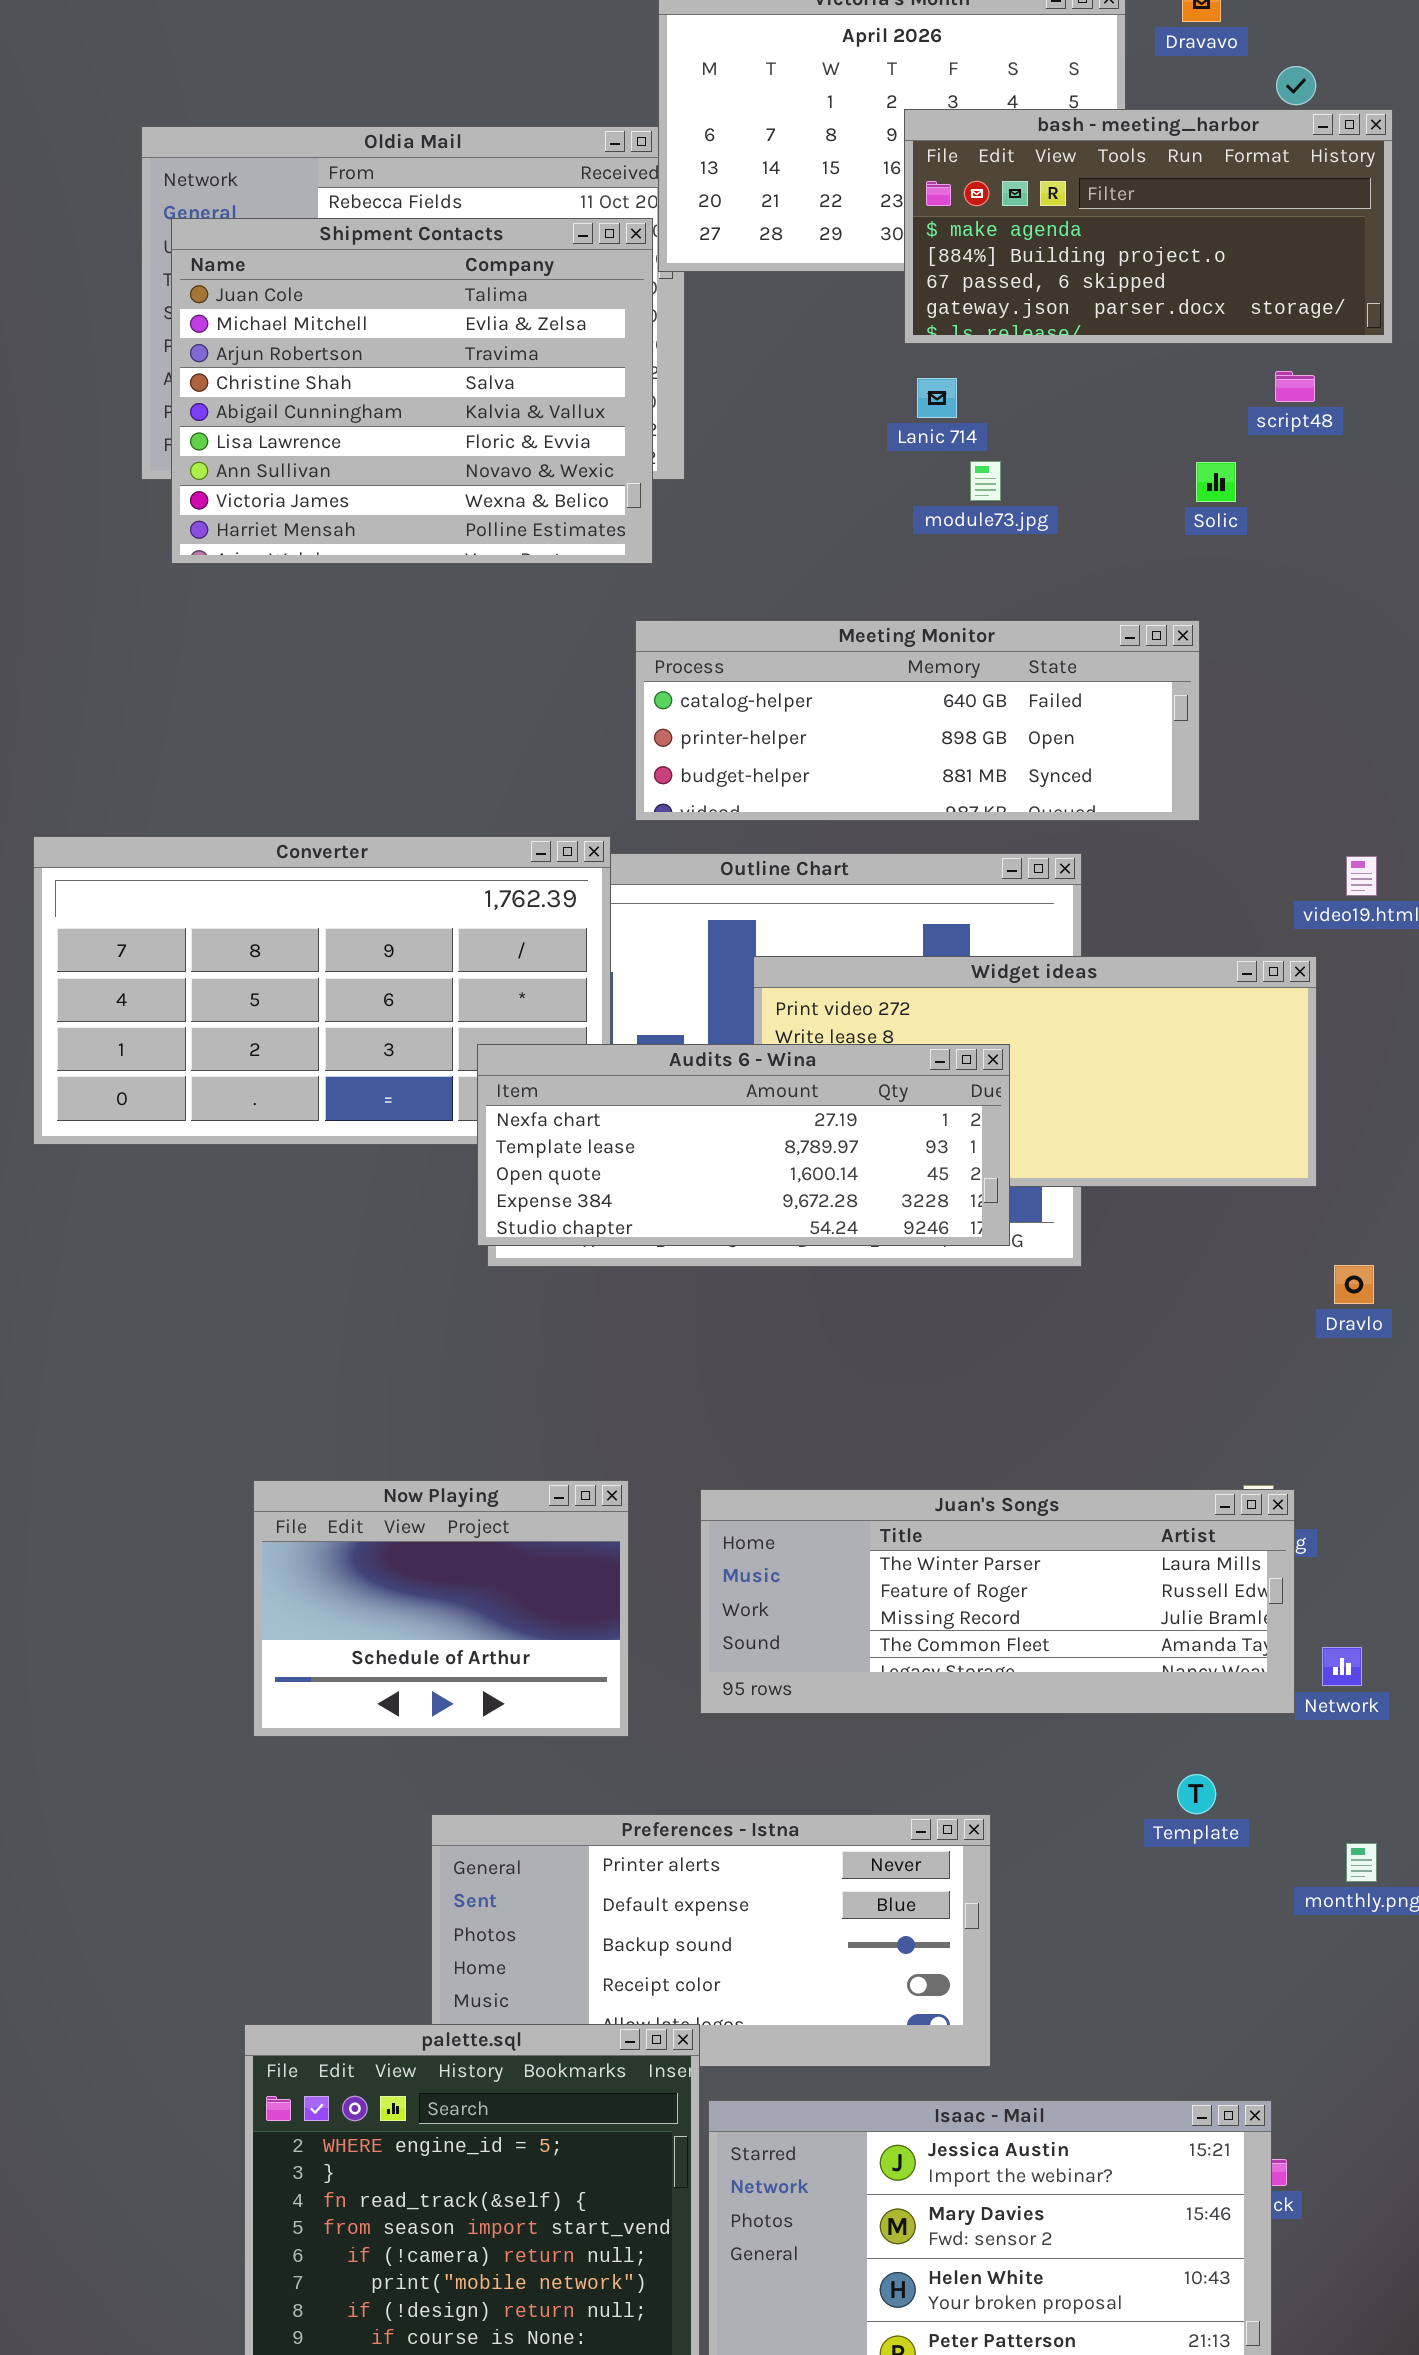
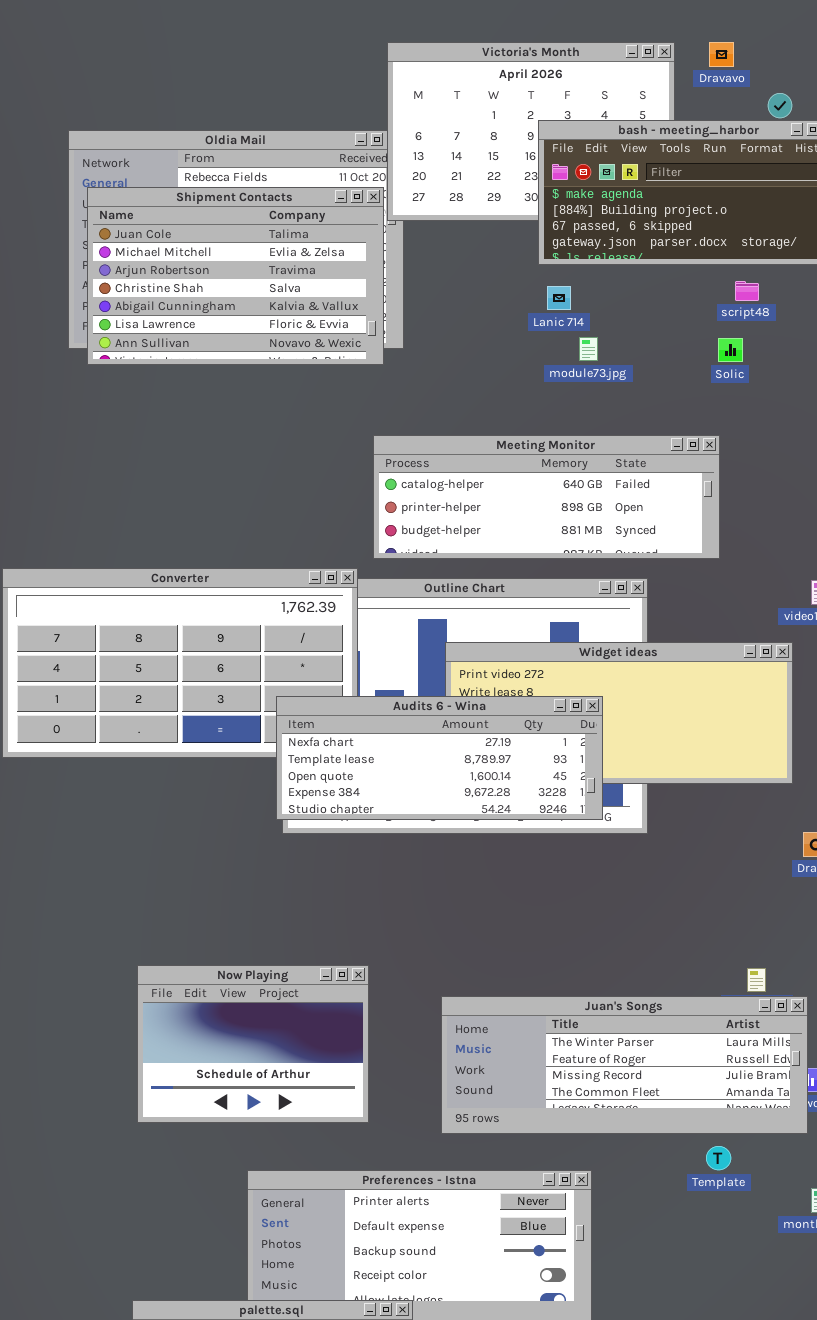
Shipment Contacts: [171,218,653,564] -> [87,187,384,365], resized
script48: [1275,371,1315,402] -> [735,281,759,301], moved
Juan's Songs: [700,1489,1295,1714] -> [441,996,808,1134], moved

